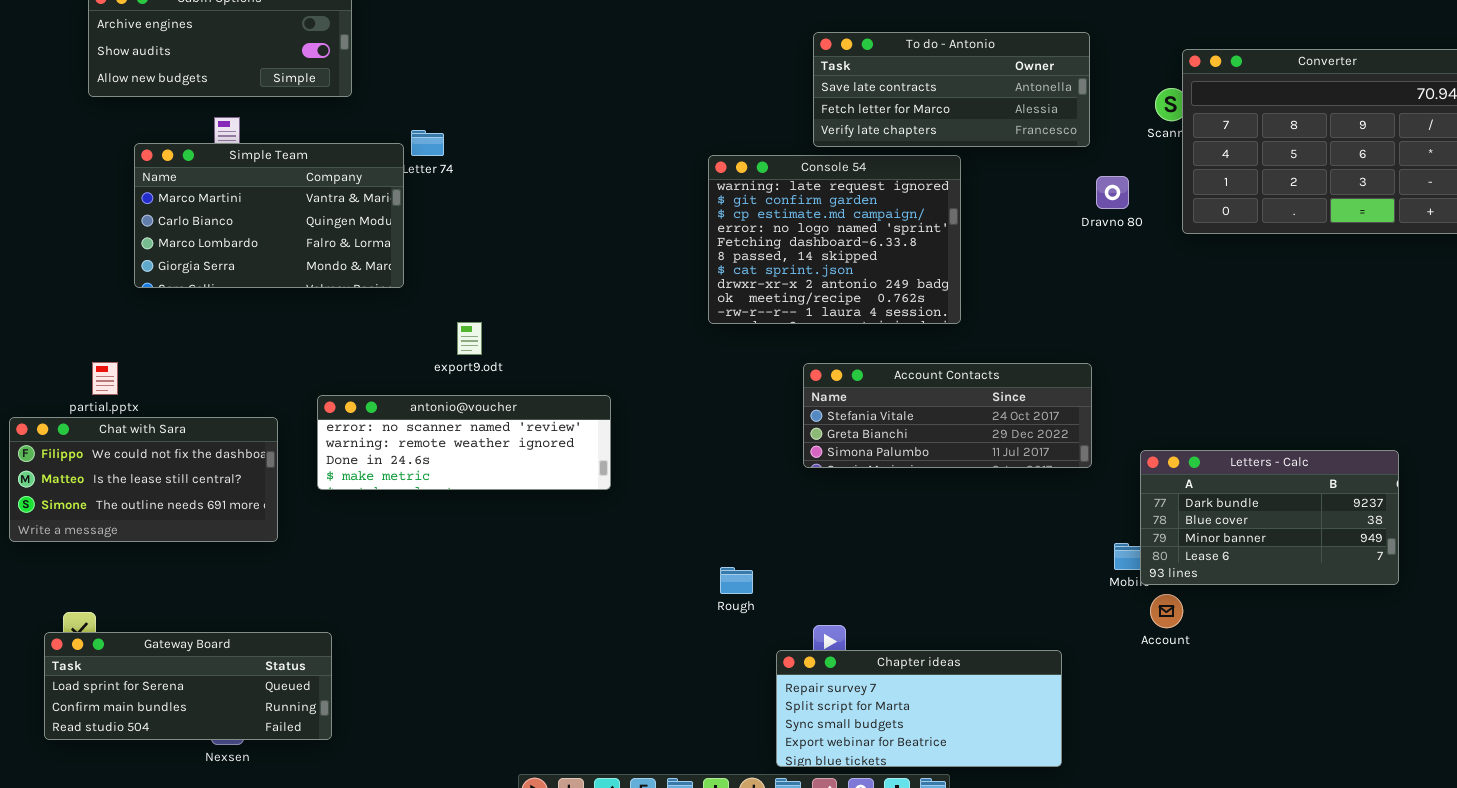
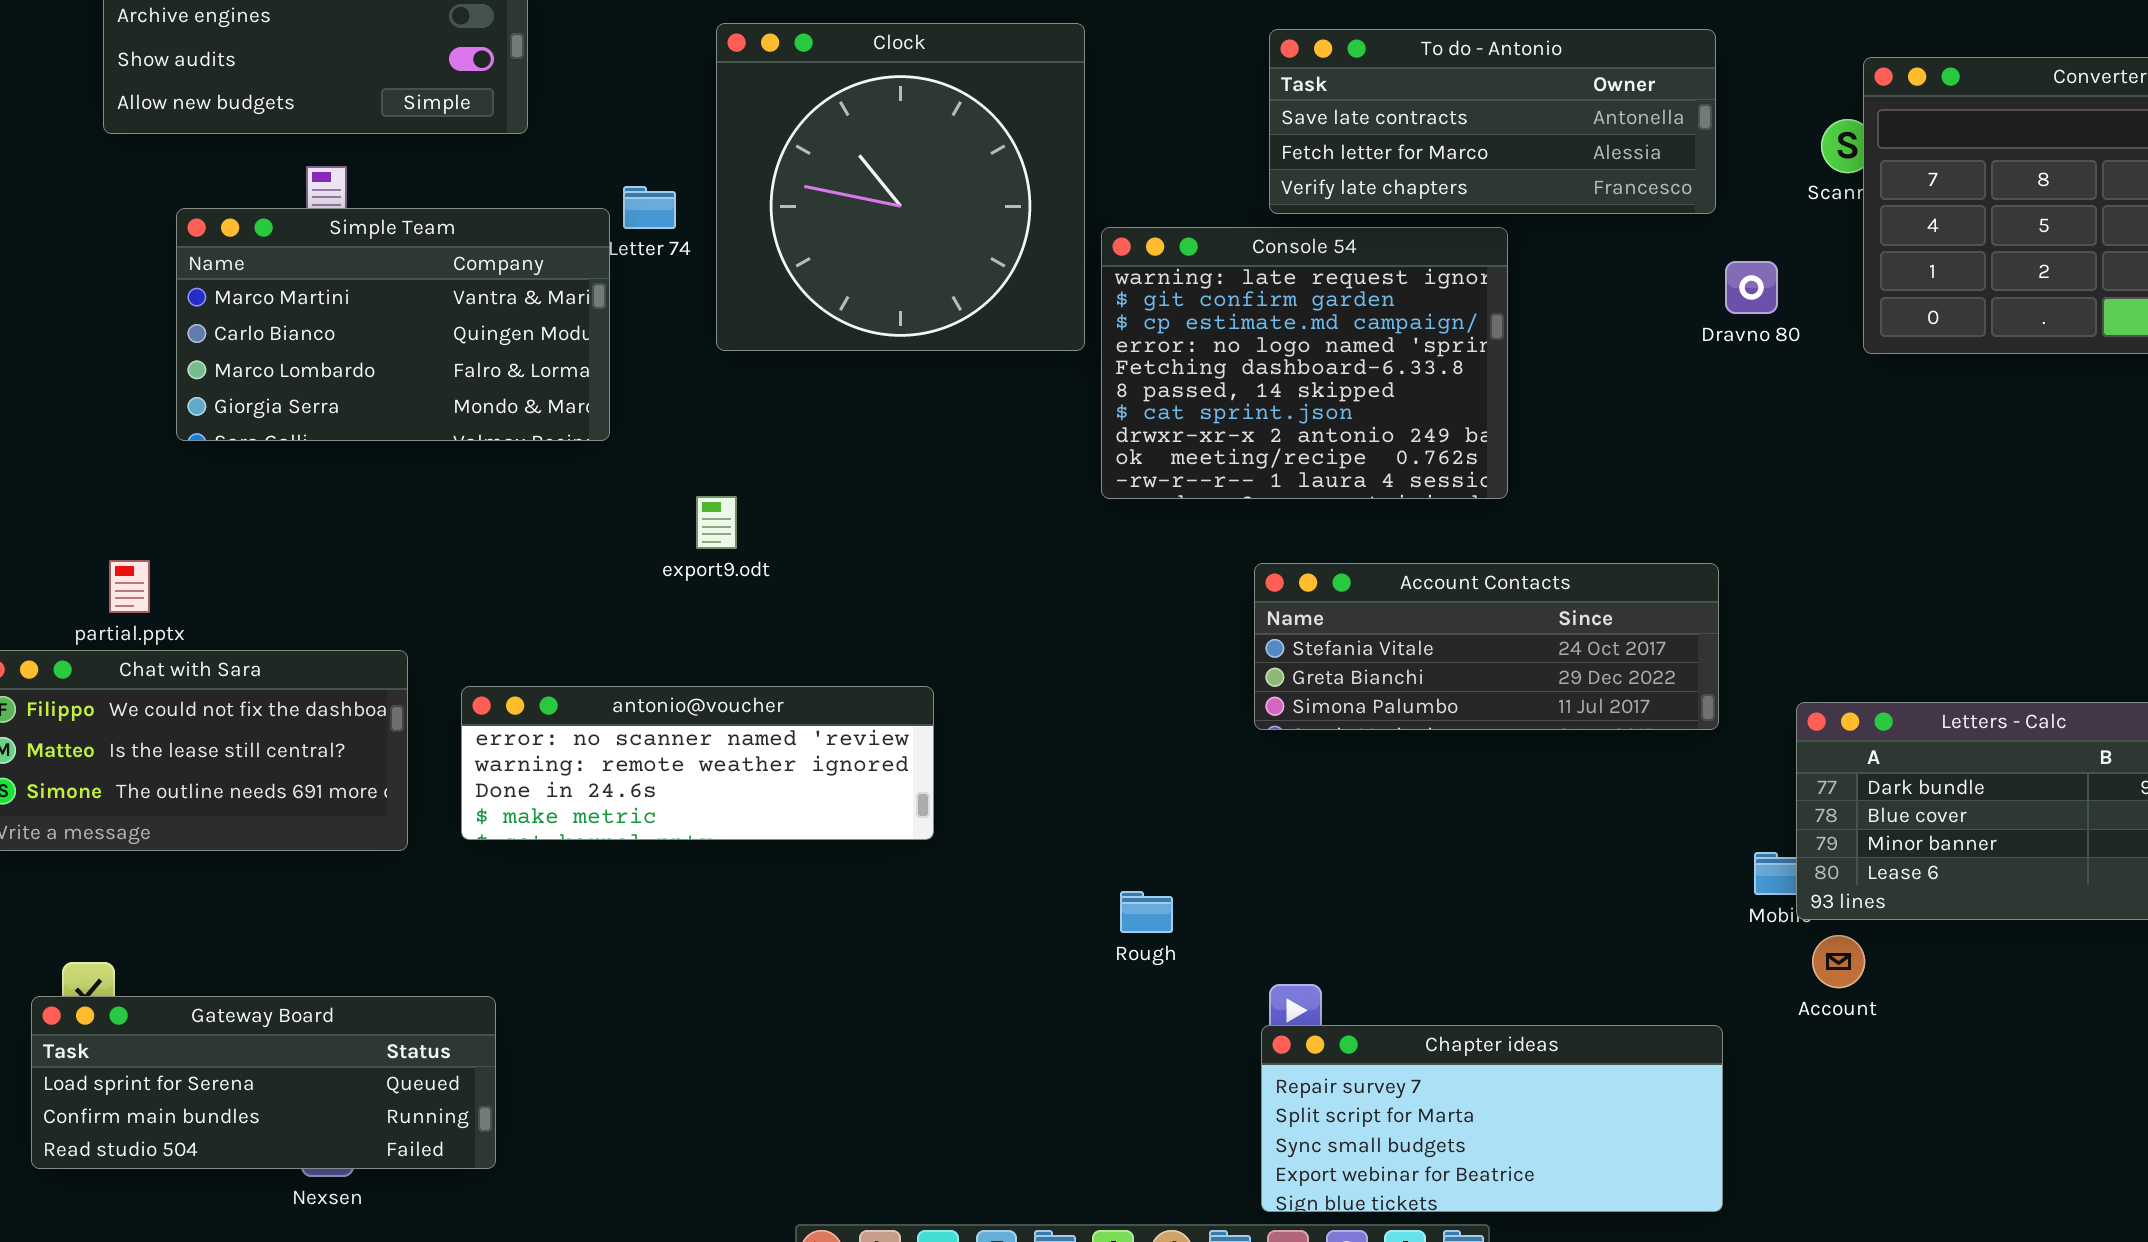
Clock: none -> [716,23,1085,351], opened
antonio@voucher: [317,395,611,490] -> [461,686,934,840], moved
Chapter ideas: [776,650,1062,767] -> [1261,1025,1723,1212], moved

